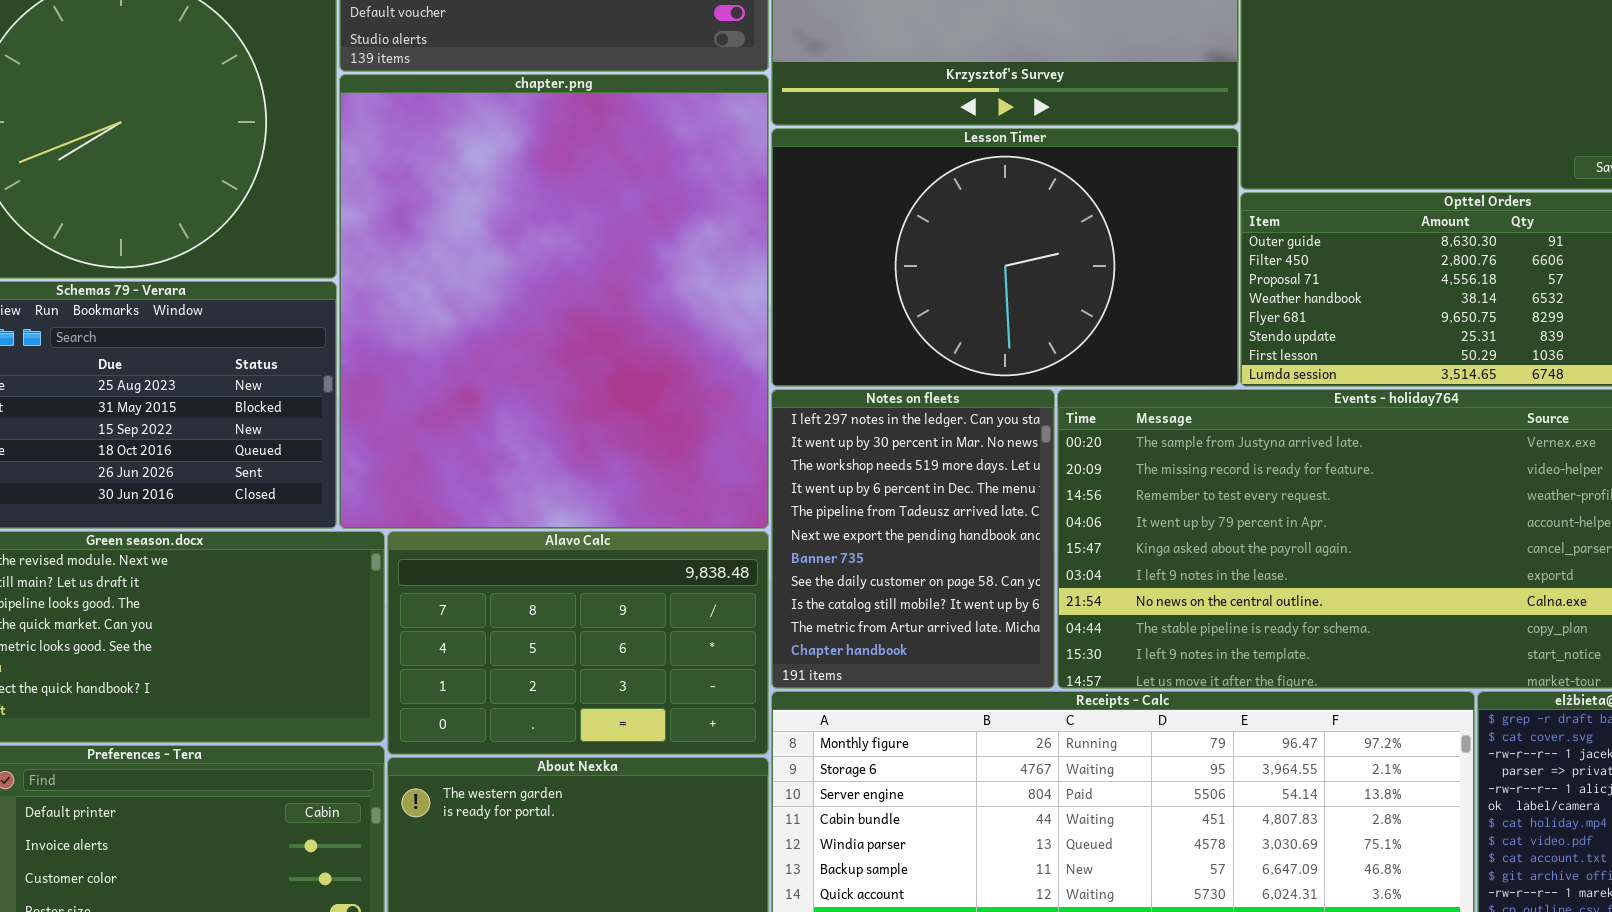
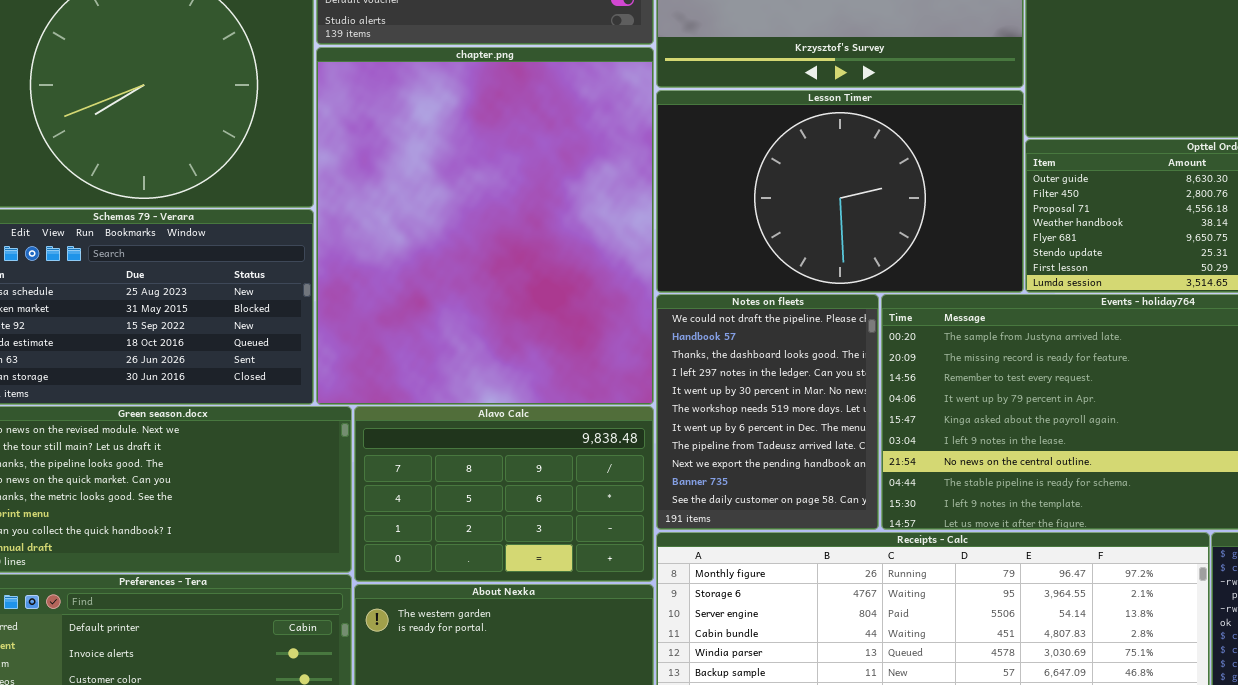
Notes on fleets: [771,389,1055,689] -> [656,294,879,530], scrolled up 3 rows

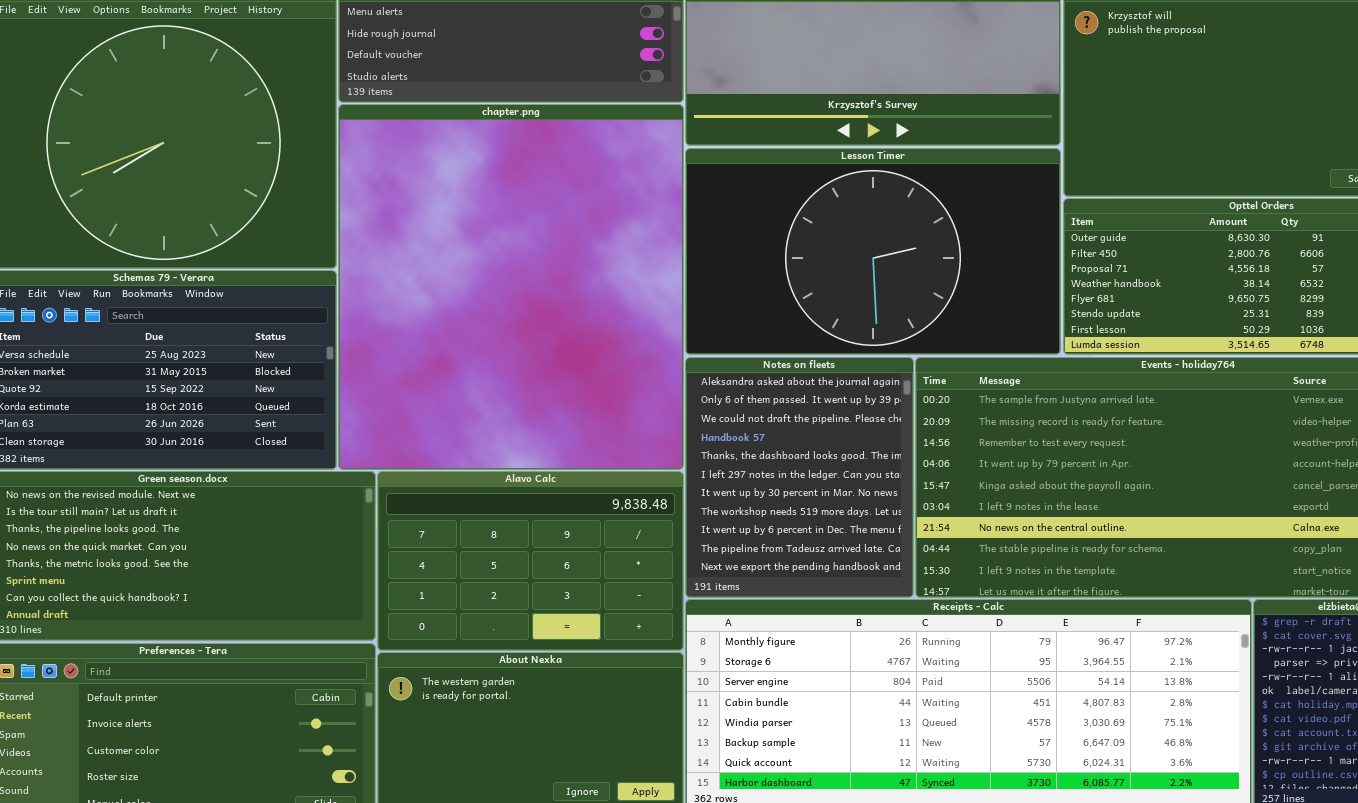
Notes on fleets: [656,294,879,530] -> [685,357,914,598], scrolled up 2 rows

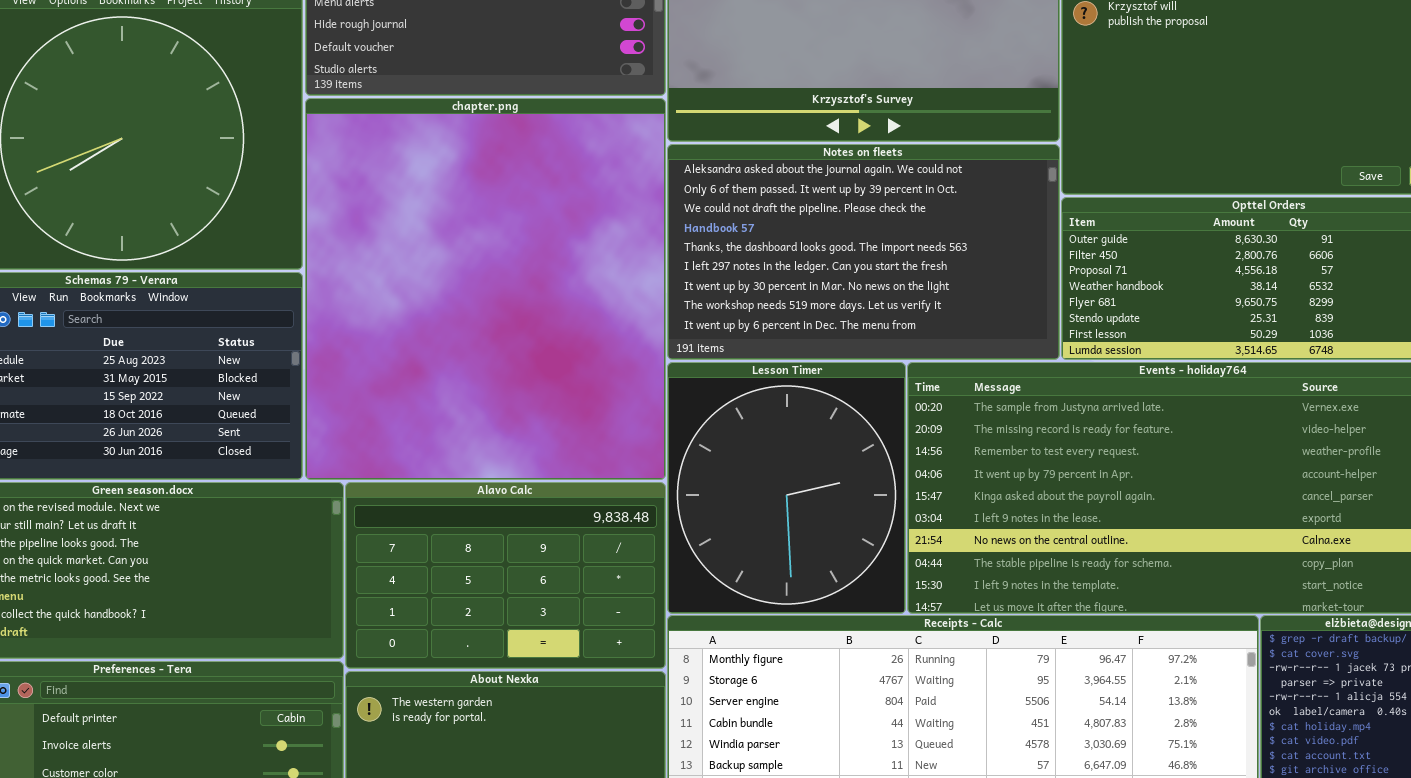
Lesson Timer: [685,148,1061,355] -> [667,362,906,614], moved, resized
Notes on fleets: [685,357,914,598] -> [667,144,1060,360], moved, resized

